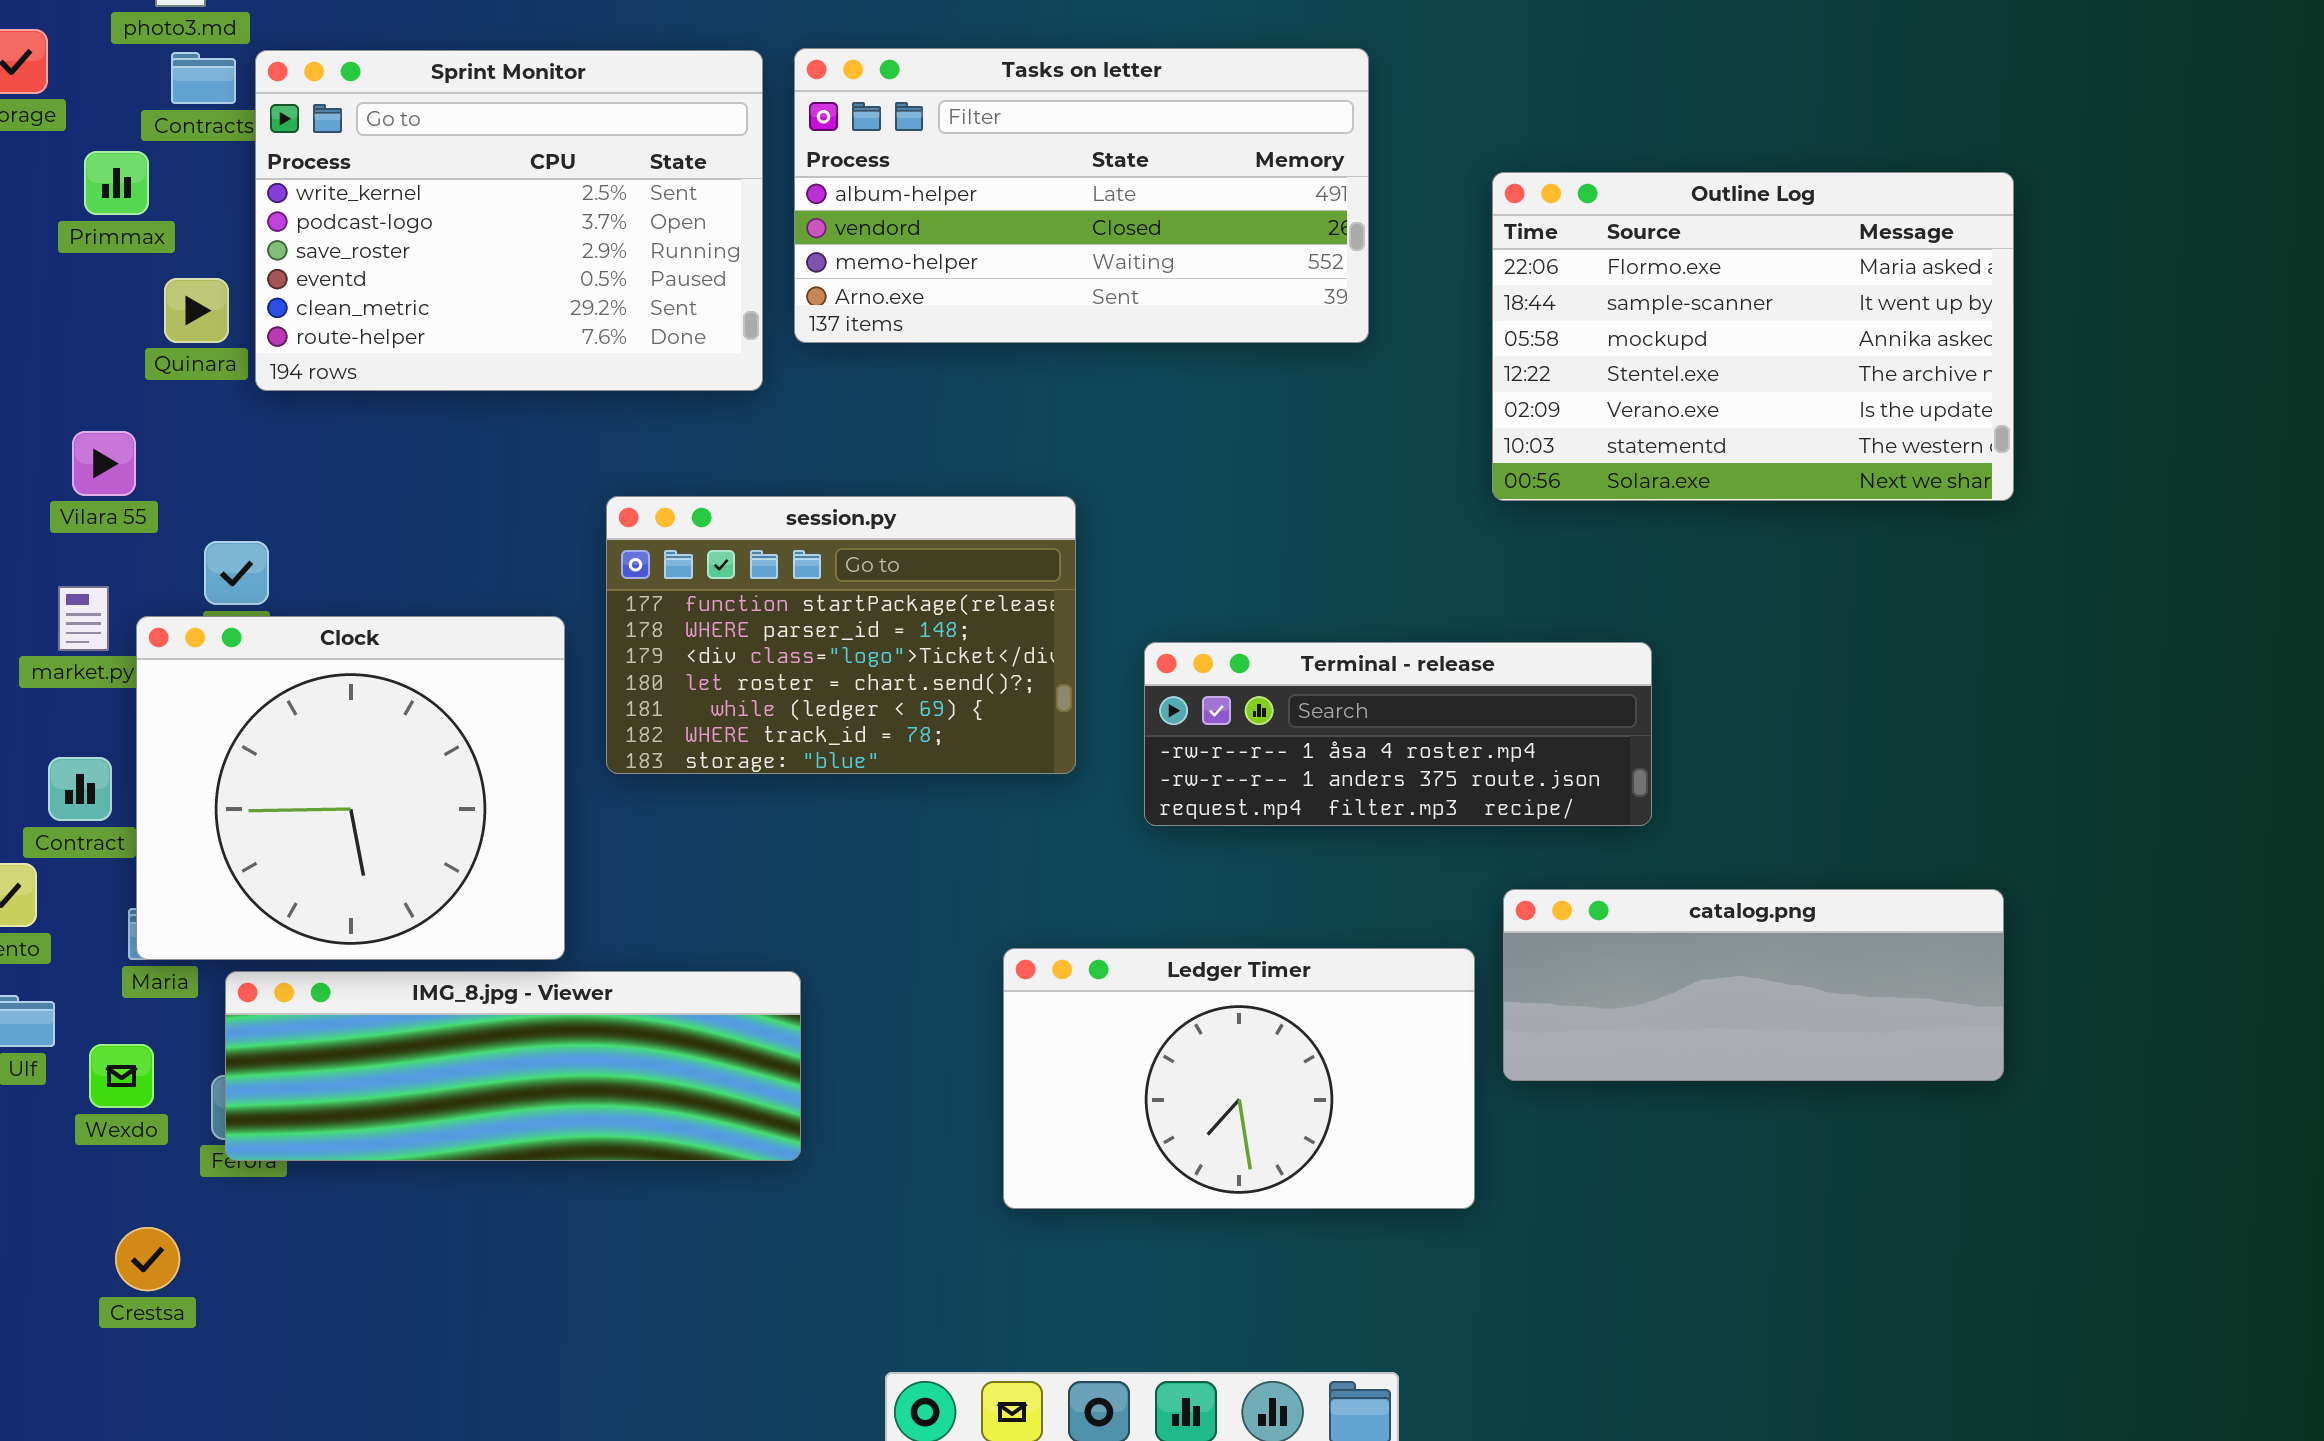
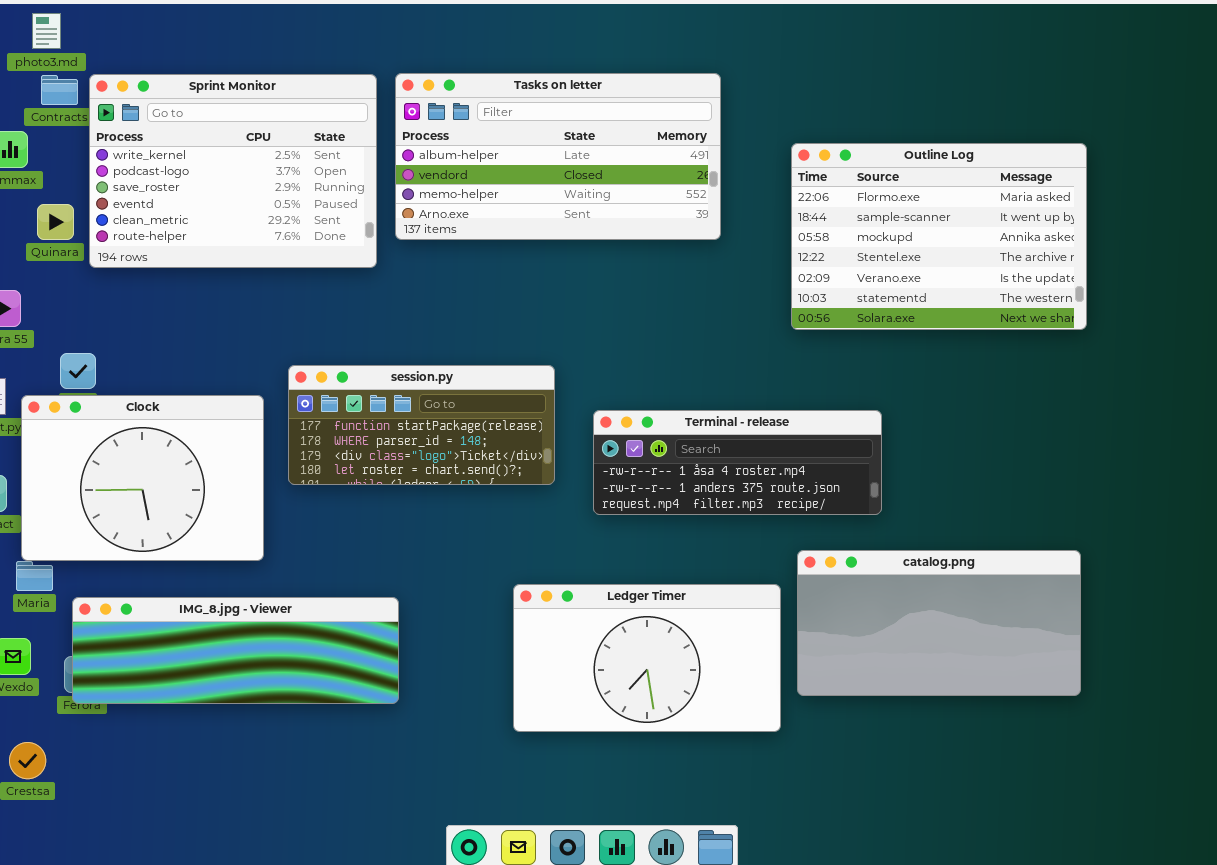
session.py: [606,496,1076,774] -> [288,365,555,485], resized
Clock: [136,616,565,960] -> [21,395,264,561], resized
catalog.png: [1503,889,2004,1081] -> [797,550,1081,696], resized

